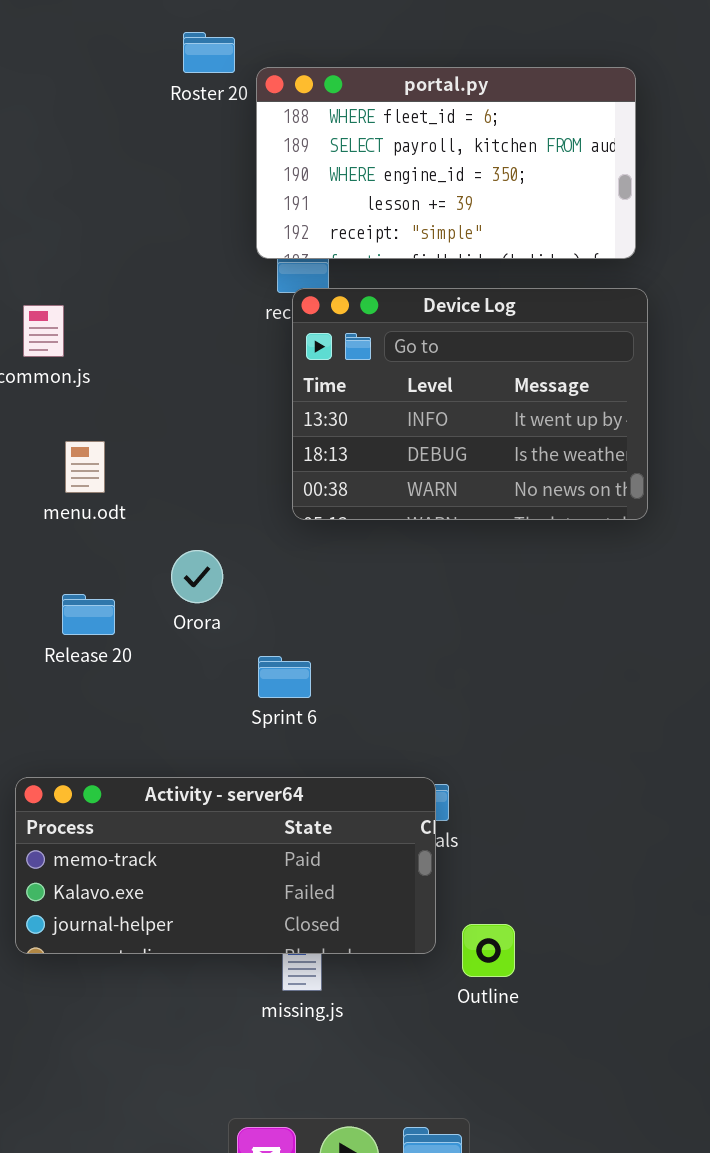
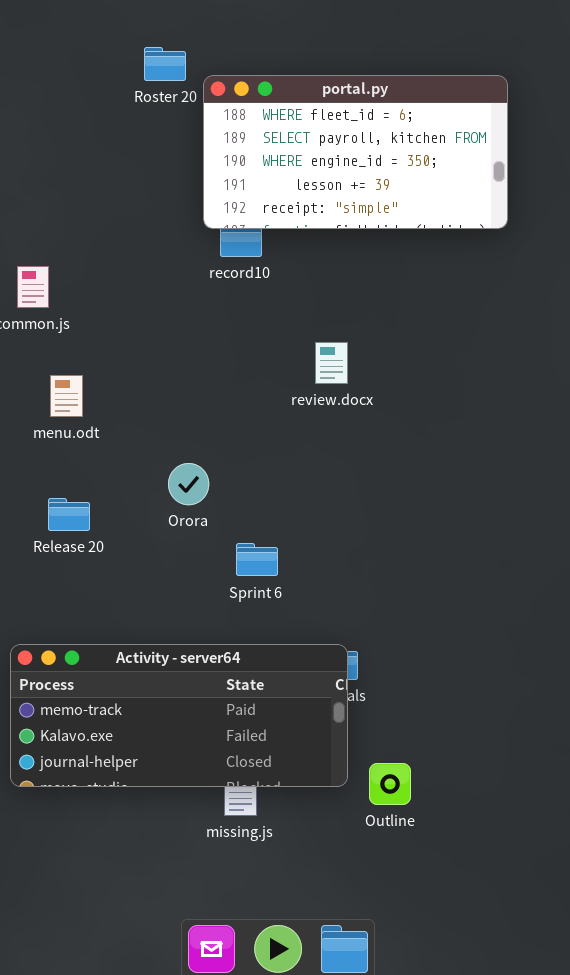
Device Log: [292,288,648,520] -> none, closed
Orora: [171,550,223,603] -> [168,463,209,505], moved
Sprint 6: [258,656,311,698] -> [236,543,278,576], moved

